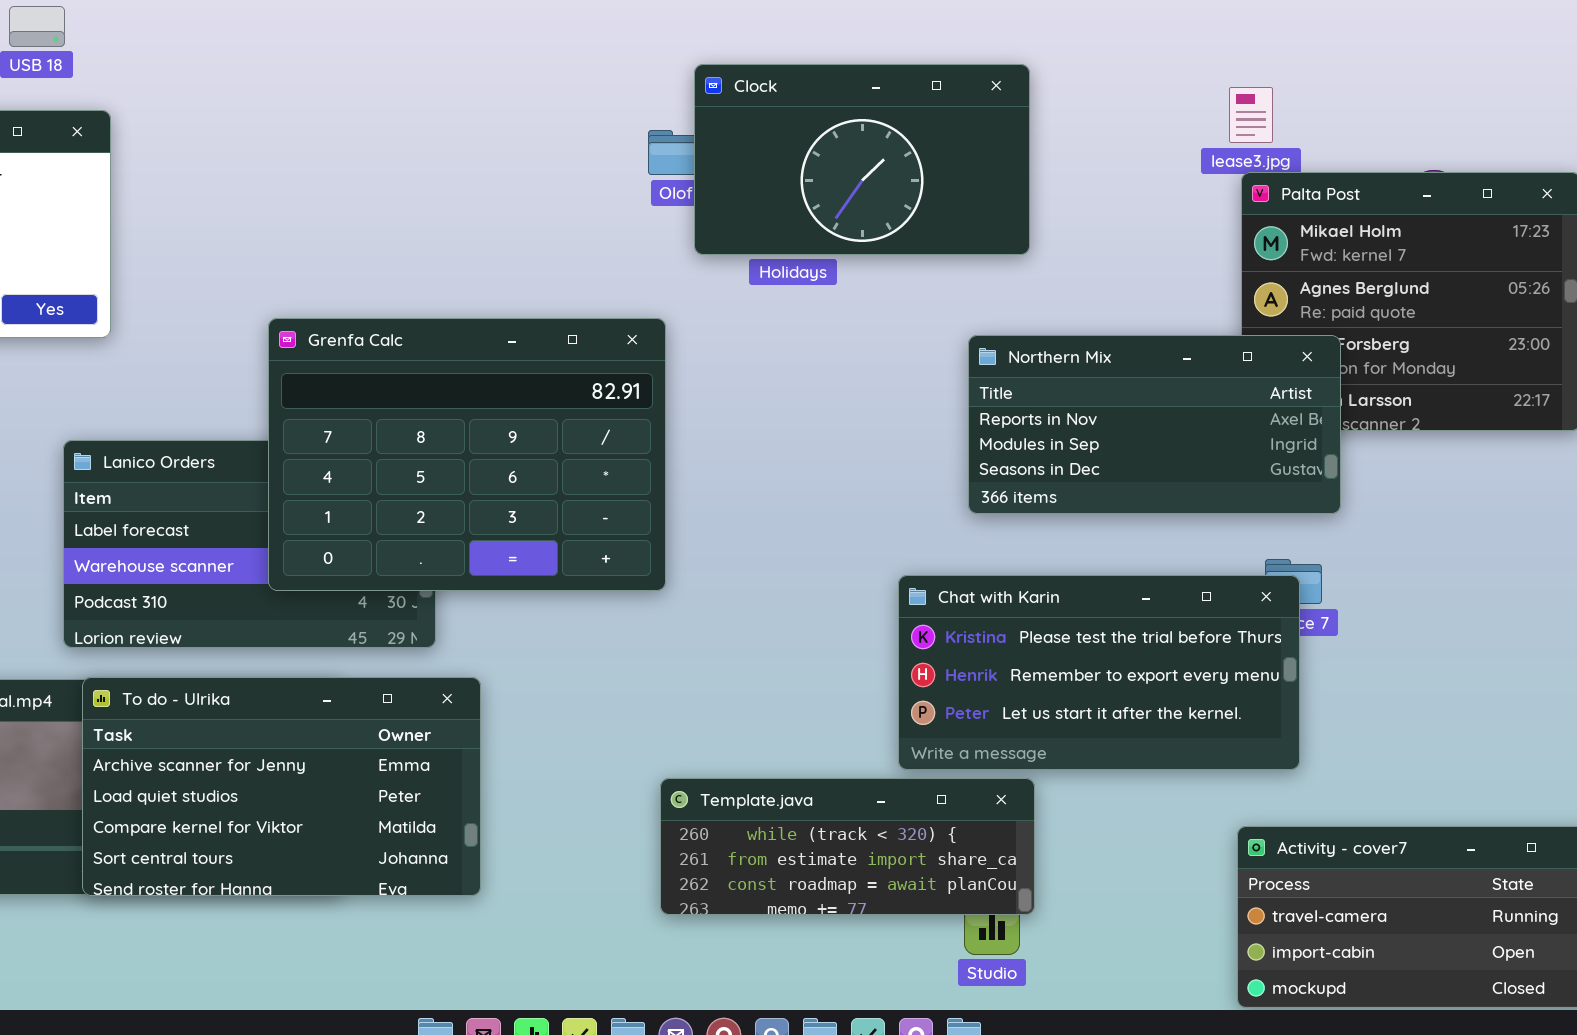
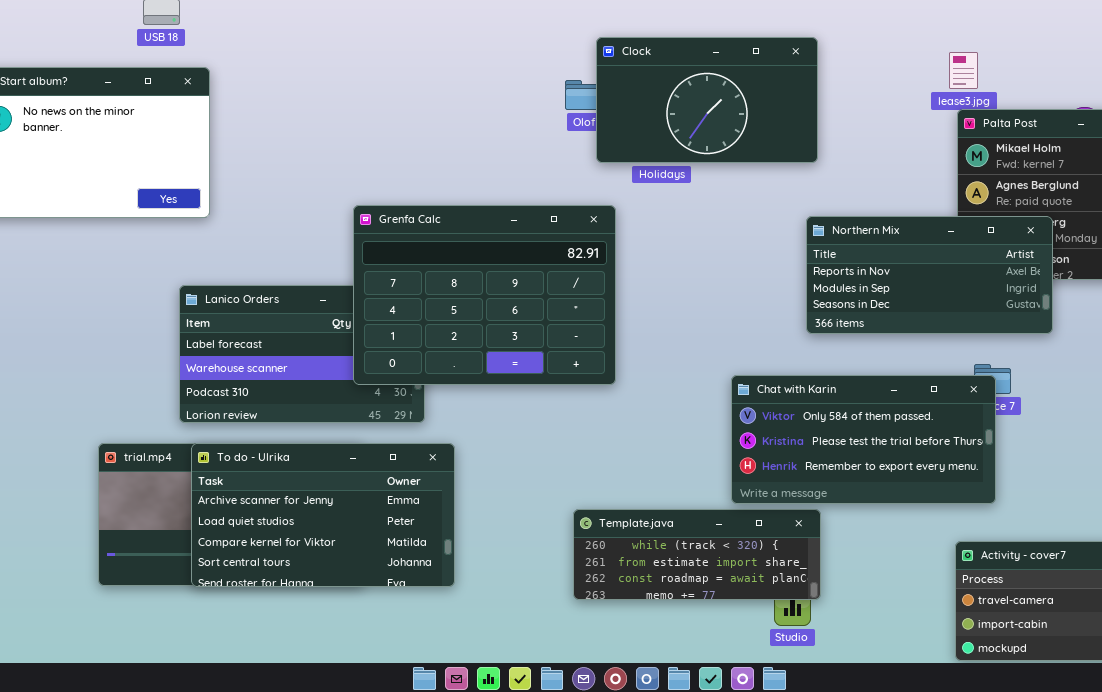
Grenfa Calc: [268,318,666,591] -> [353,205,616,385], moved
Northern Mix: [968,335,1341,514] -> [806,216,1053,334], moved
Chat with Karin: [898,575,1300,770] -> [731,375,996,504], scrolled up 1 row

